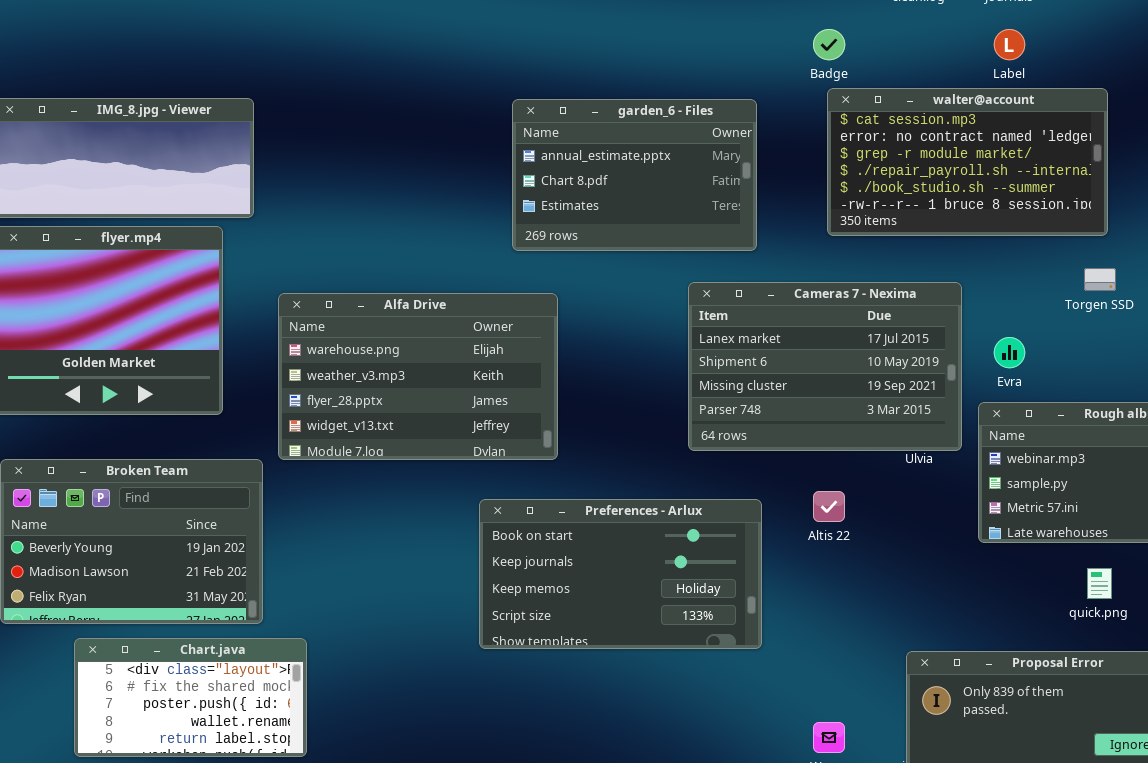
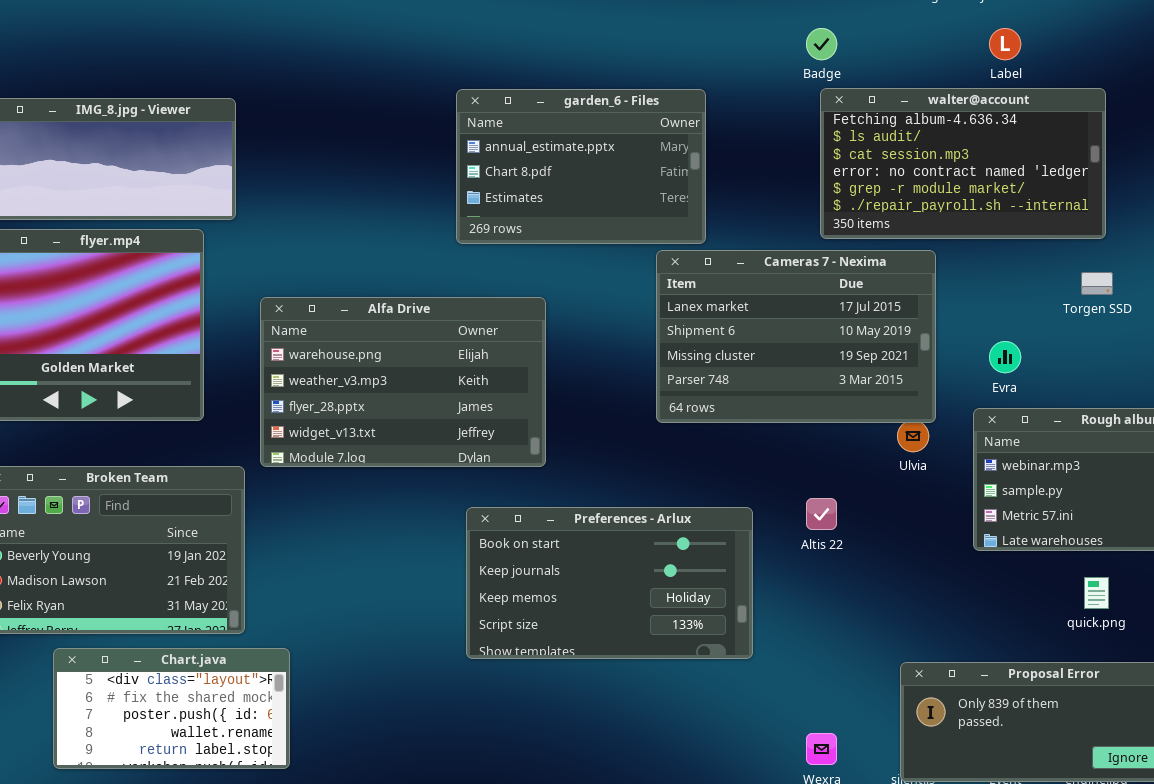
walter@account: [827,88,1108,236] -> [820,88,1106,239], scrolled up 2 rows
garden_6 - Files: [512,99,757,251] -> [456,89,706,244], moved
Cameras 7 - Nexima: [688,282,962,451] -> [656,250,936,423], moved

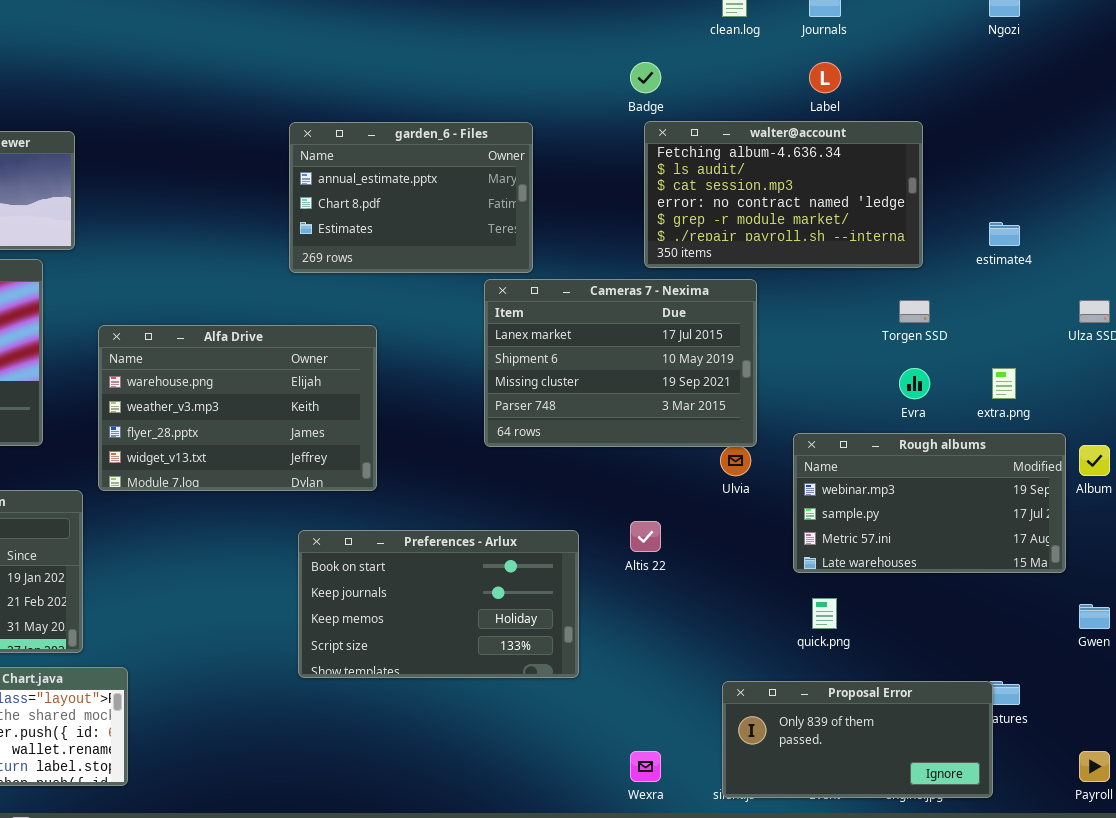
Evra: [989,341,1021,373] -> [899,368,930,399], moved
quick.png: [1084,577,1109,609] -> [812,598,837,629], moved

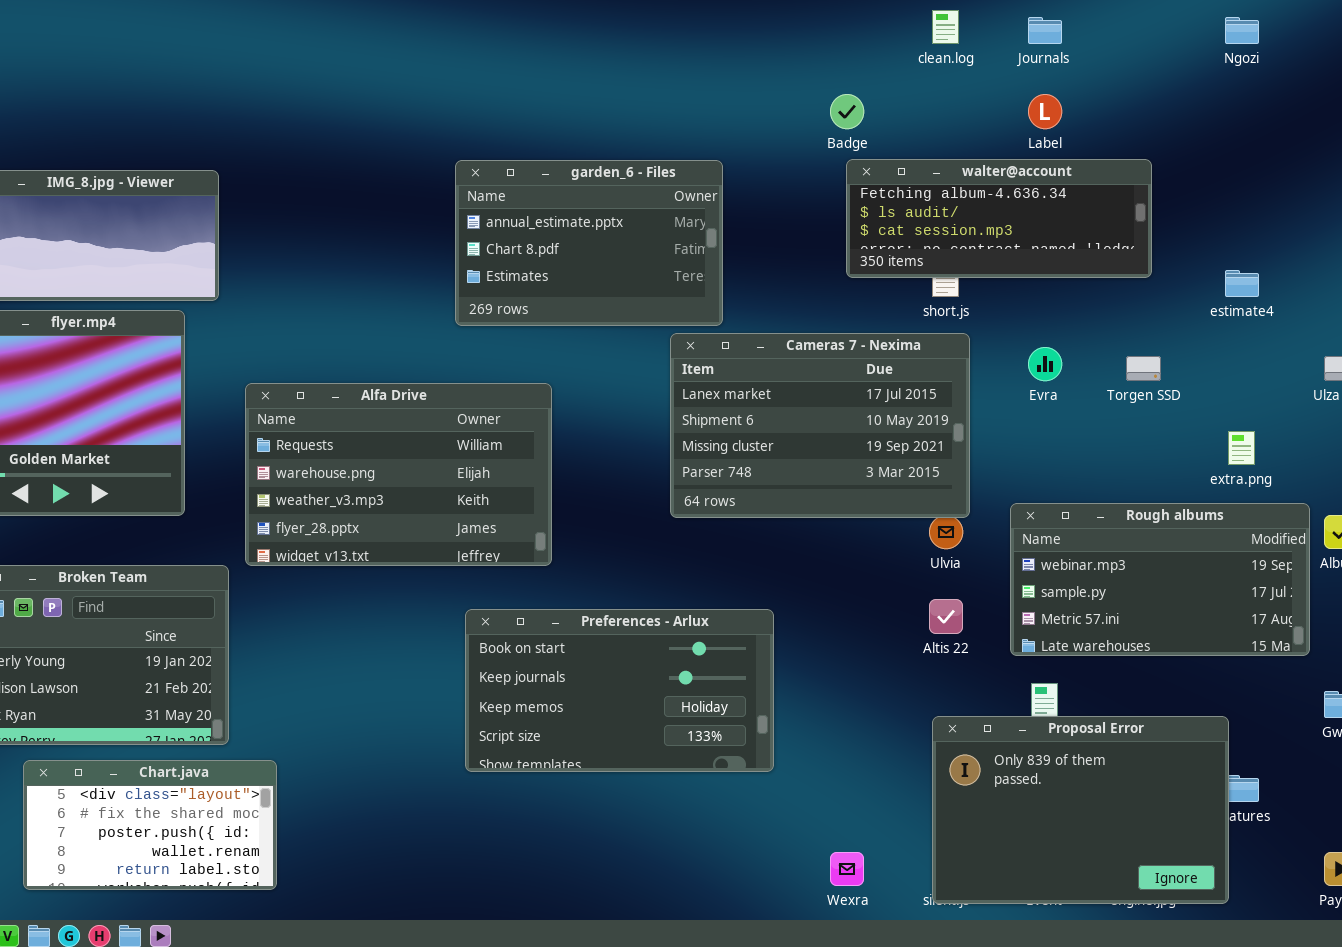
walter@account: [644,121,923,268] -> [846,159,1152,278], resized
Alfa Drive: [98,325,377,491] -> [245,383,552,566], scrolled up 1 row
Evra: [899,368,930,399] -> [1028,347,1062,381], moved
Altis 22: [630,521,661,552] -> [929,599,963,634], moved
Proposal Error: [722,681,993,798] -> [932,716,1229,904], resized

